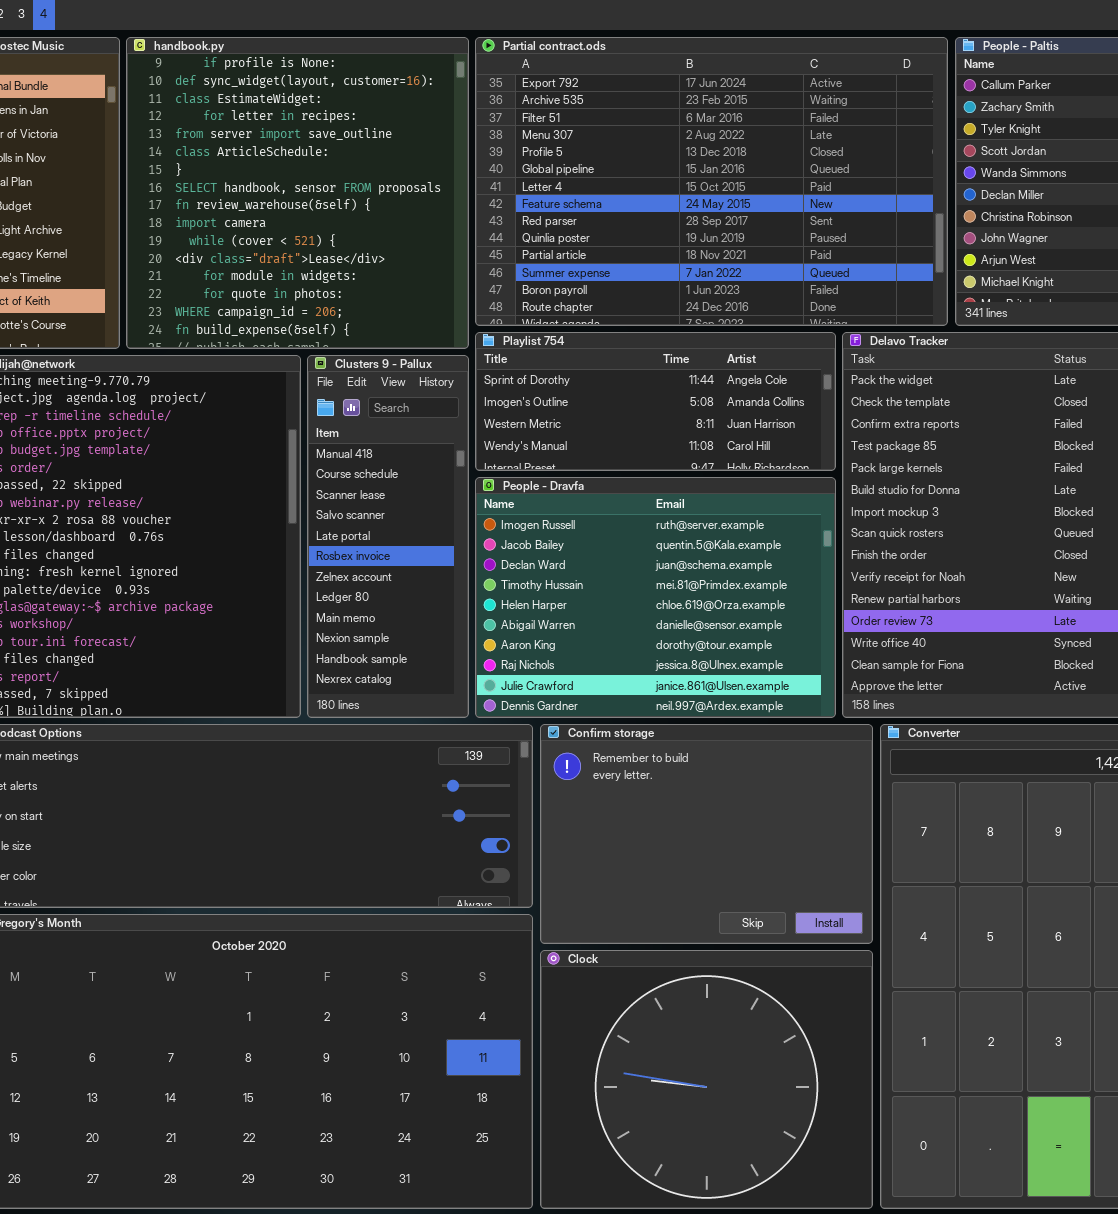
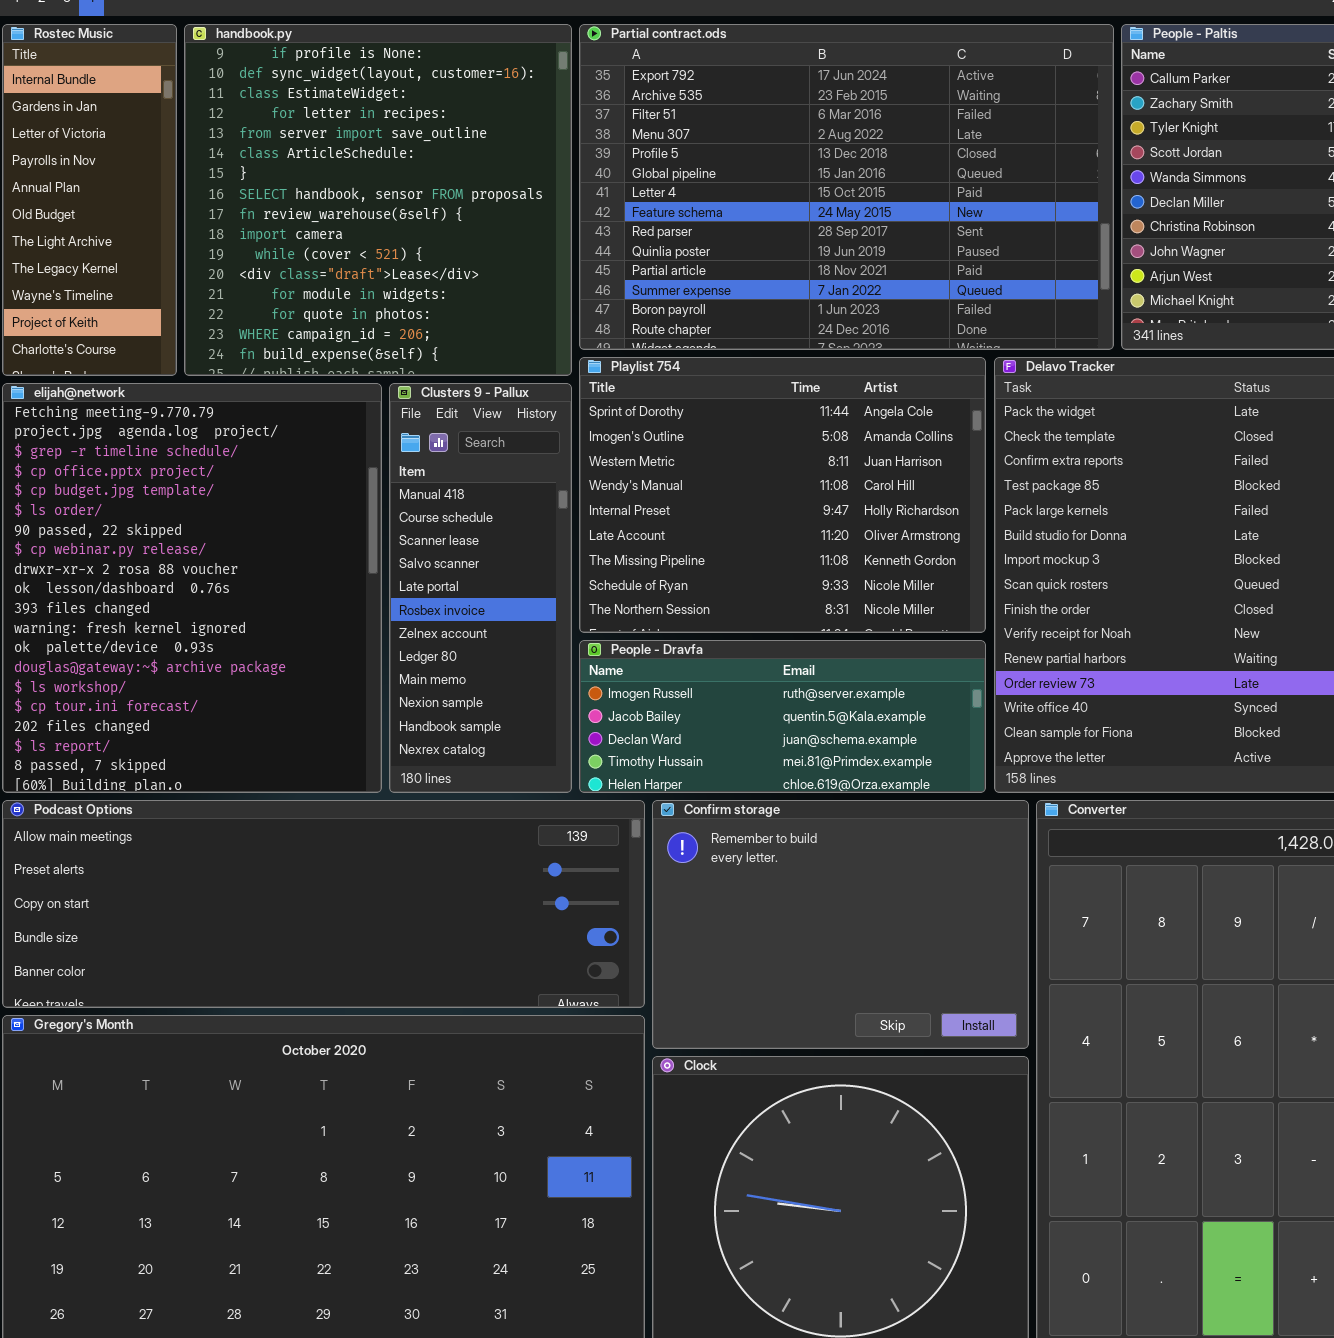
Playlist 754: [475,332,836,471] -> [579,357,986,633], resized
People - Dravfa: [475,477,836,718] -> [579,640,986,793], resized

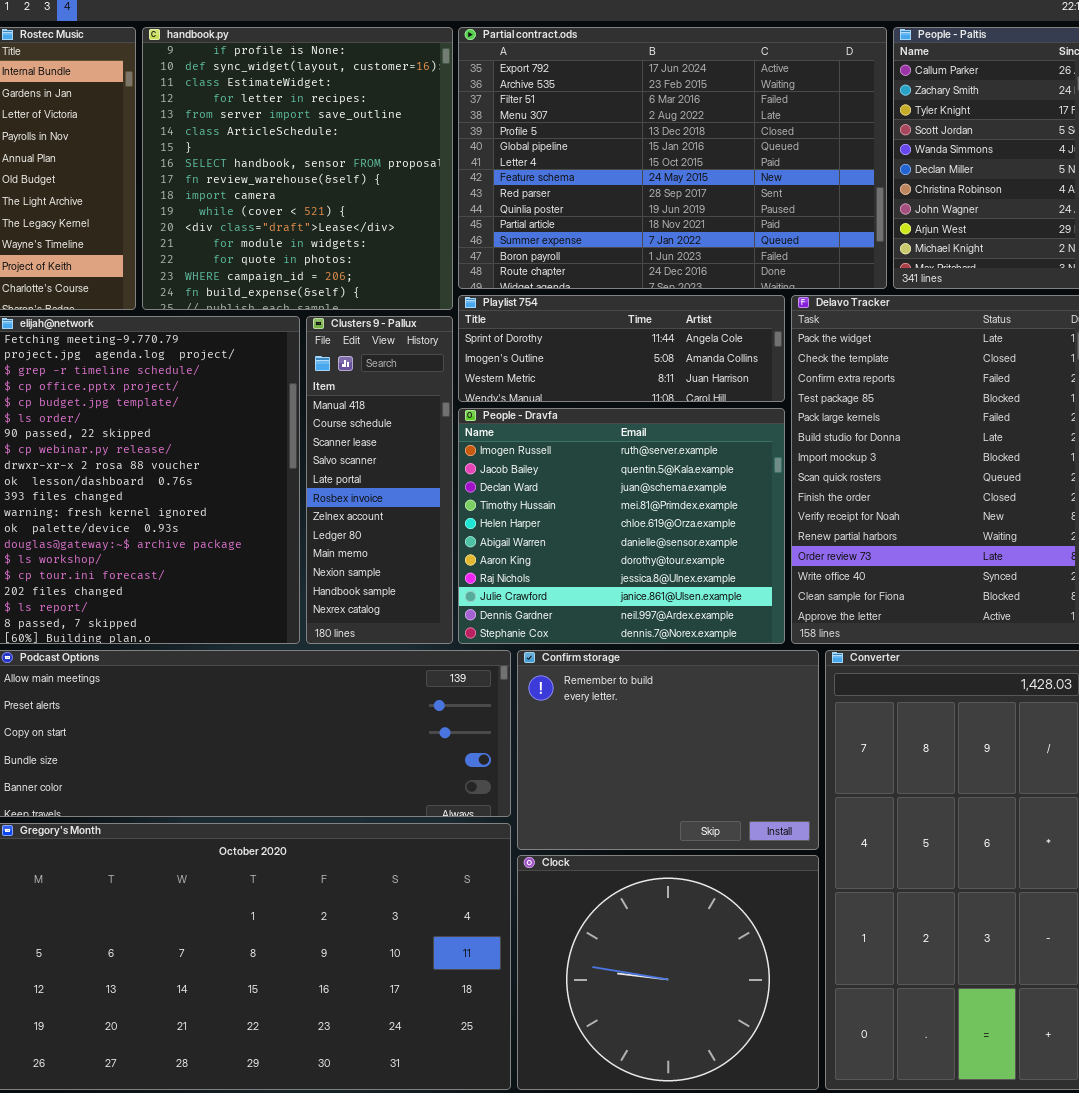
Playlist 754: [579,357,986,633] -> [458,295,785,402], resized
People - Dravfa: [579,640,986,793] -> [458,408,785,644], resized

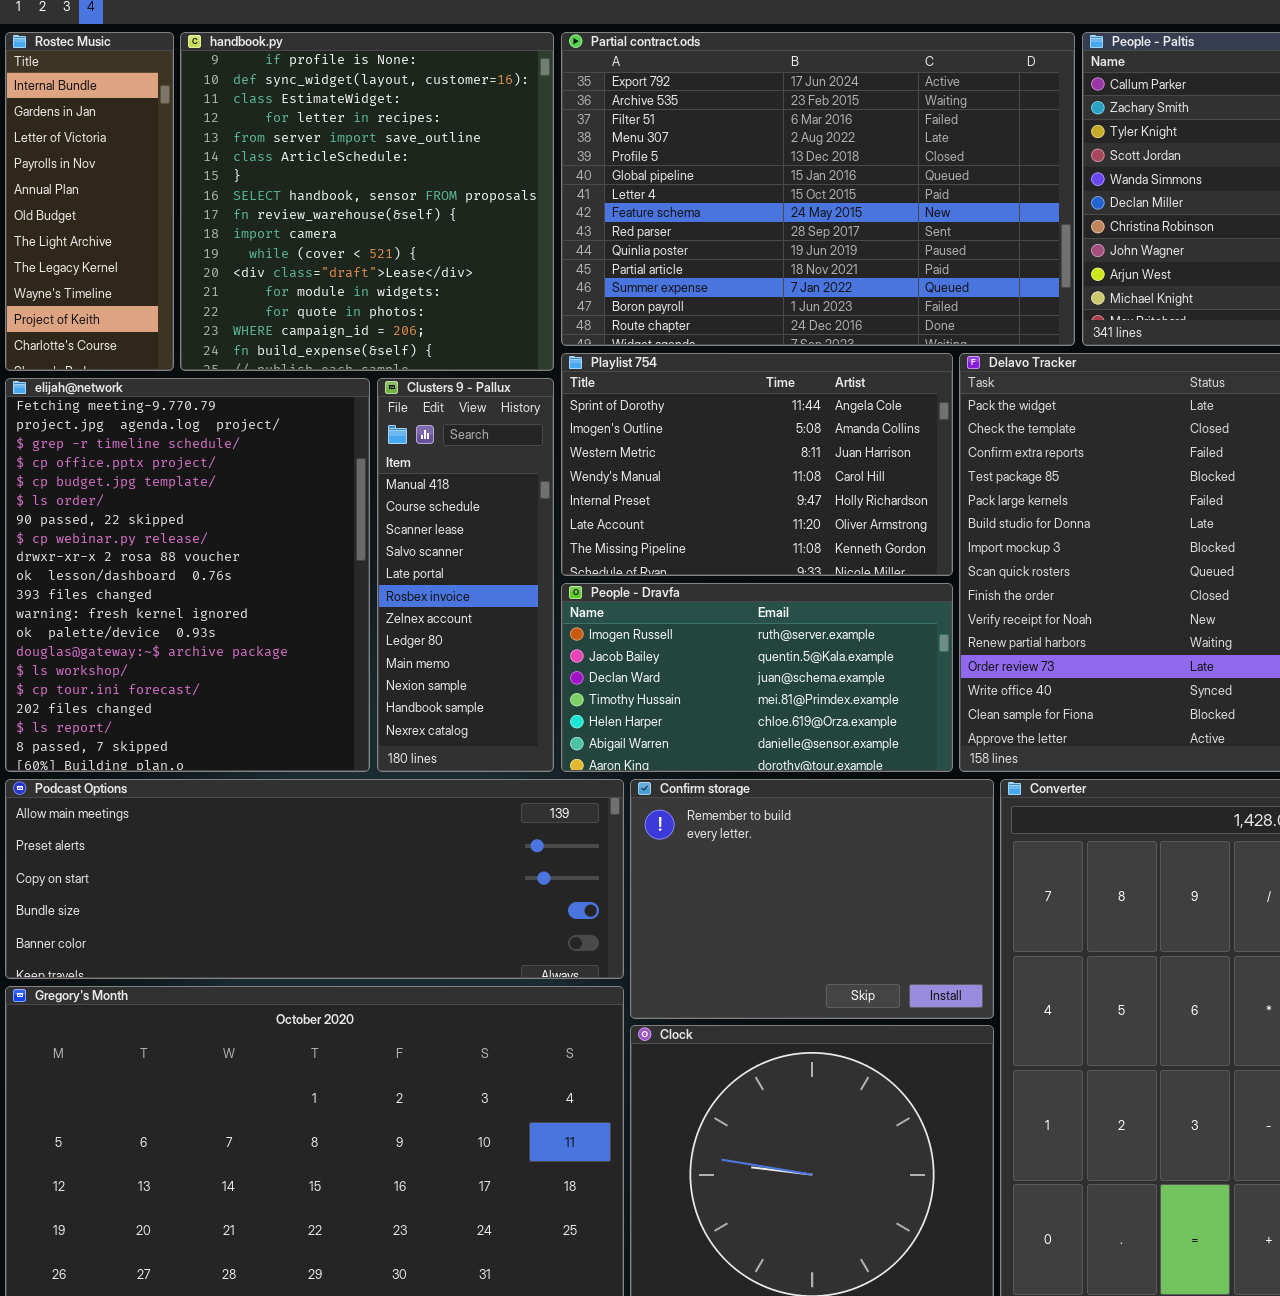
Playlist 754: [458,295,785,402] -> [561,353,953,576], resized
People - Dravfa: [458,408,785,644] -> [561,583,953,772], resized

